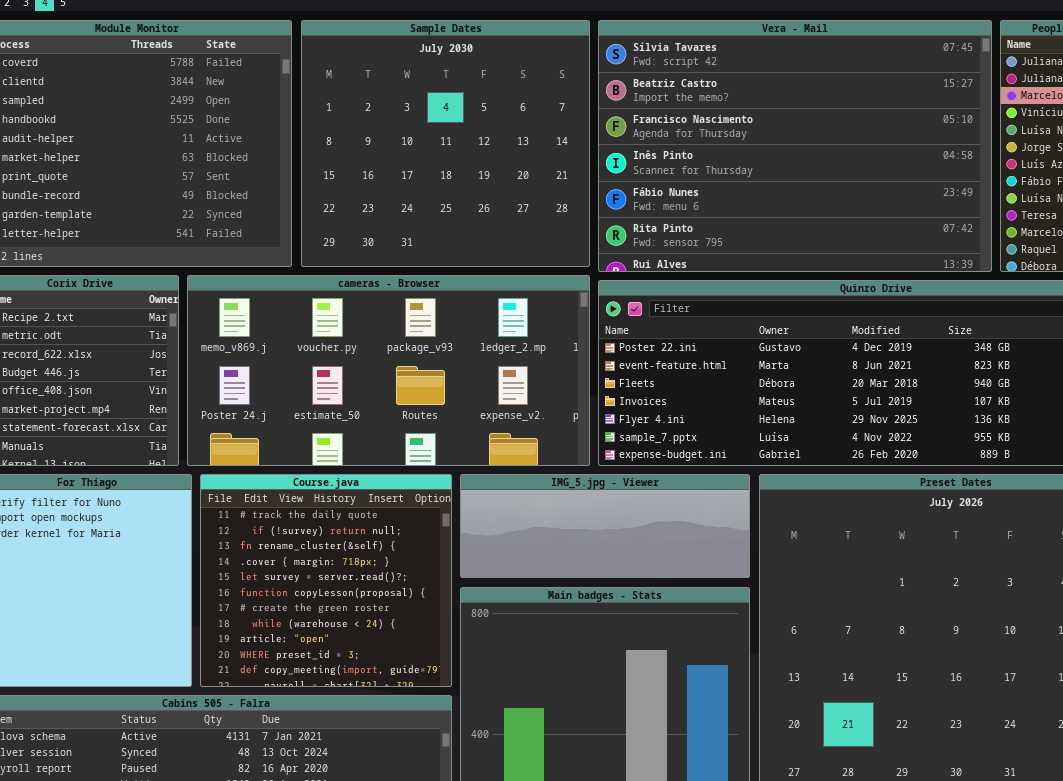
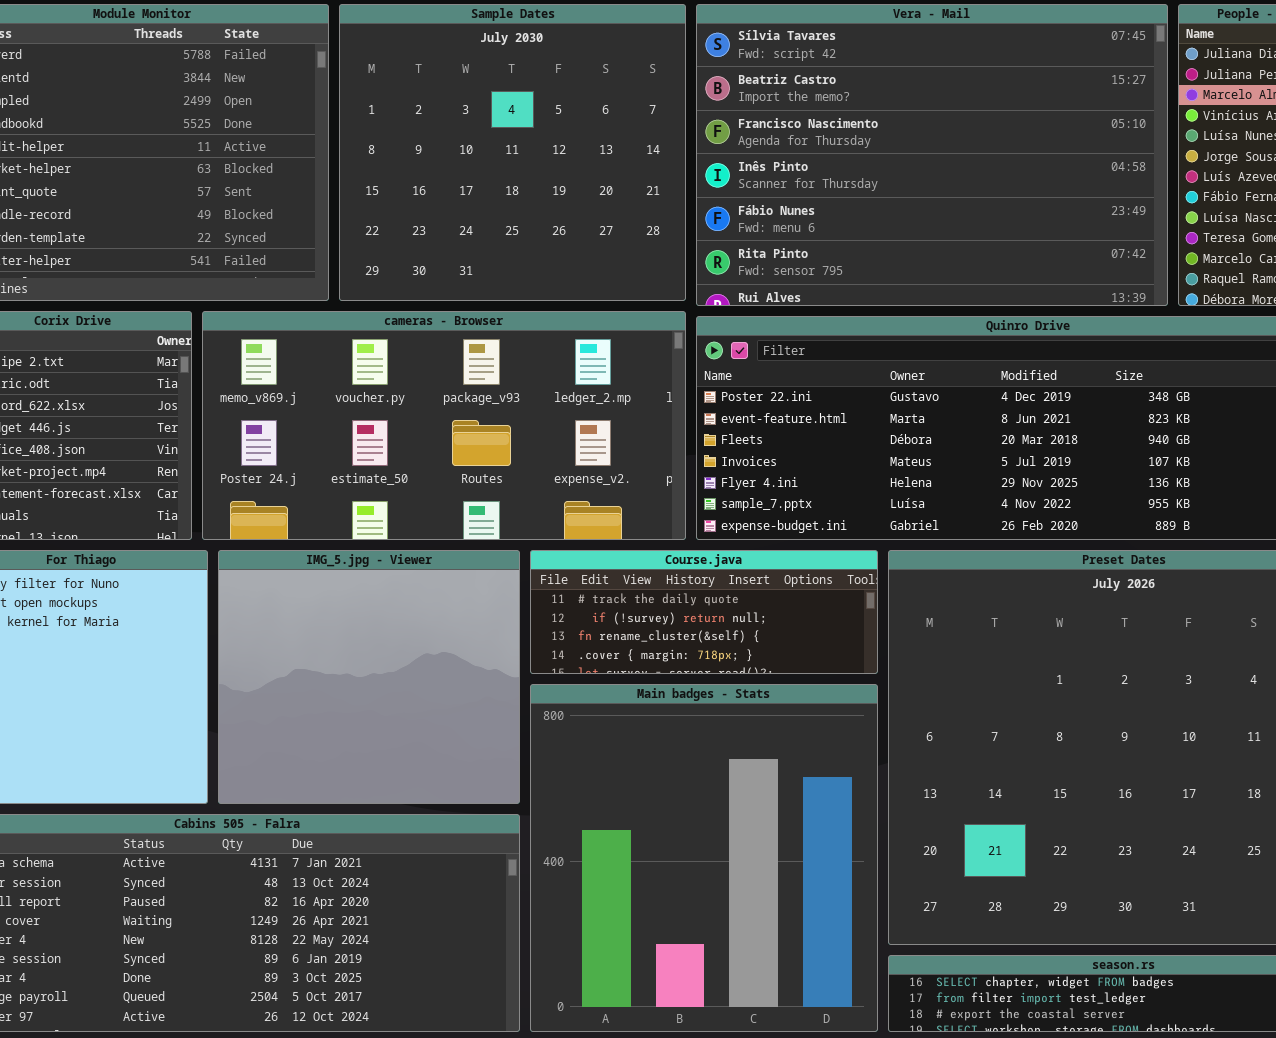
Course.java: [200,474,452,687] -> [530,550,878,674], moved, resized
IMG_5.jpg - Viewer: [460,474,750,578] -> [218,550,520,804], moved, resized

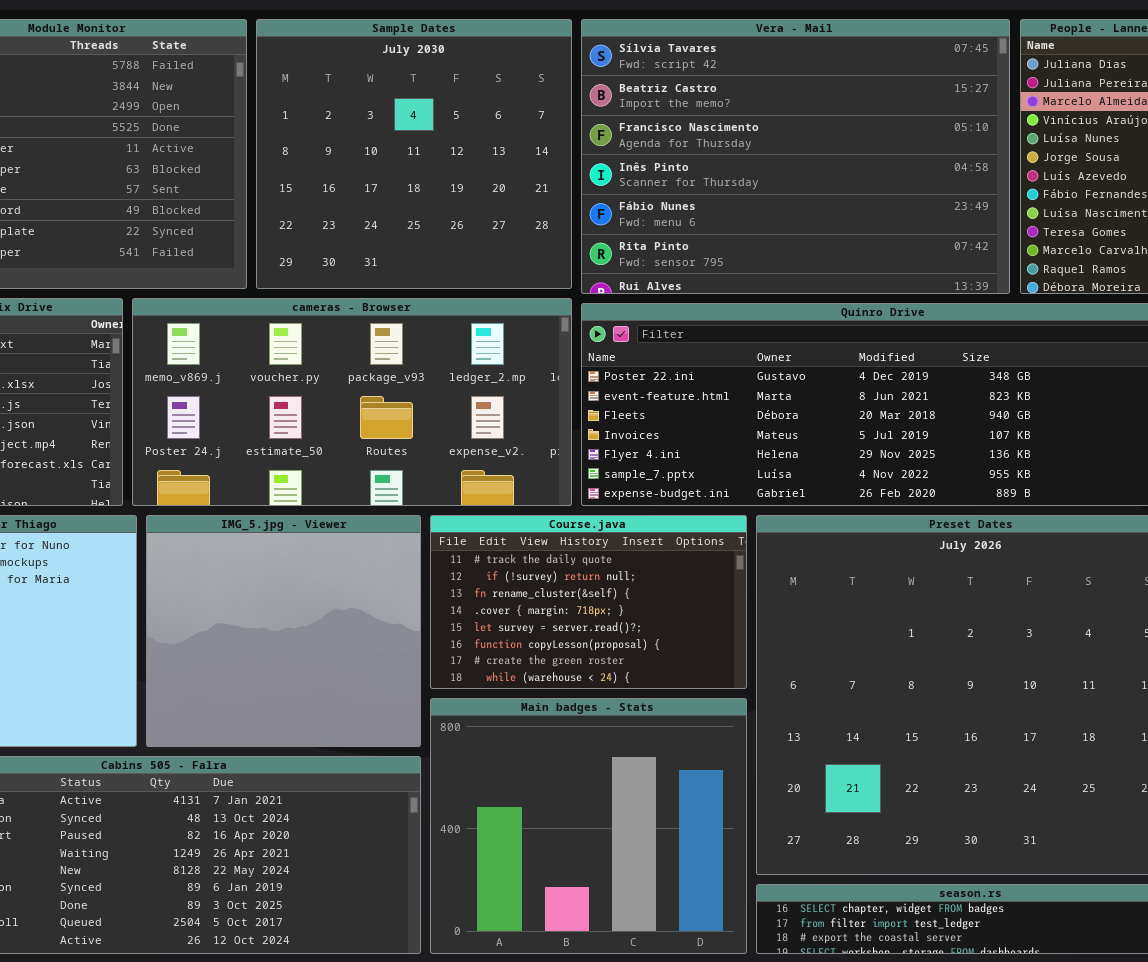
Course.java: [530,550,878,674] -> [430,515,747,689], resized
Main badges - Stats: [530,684,878,1032] -> [430,698,747,954], resized

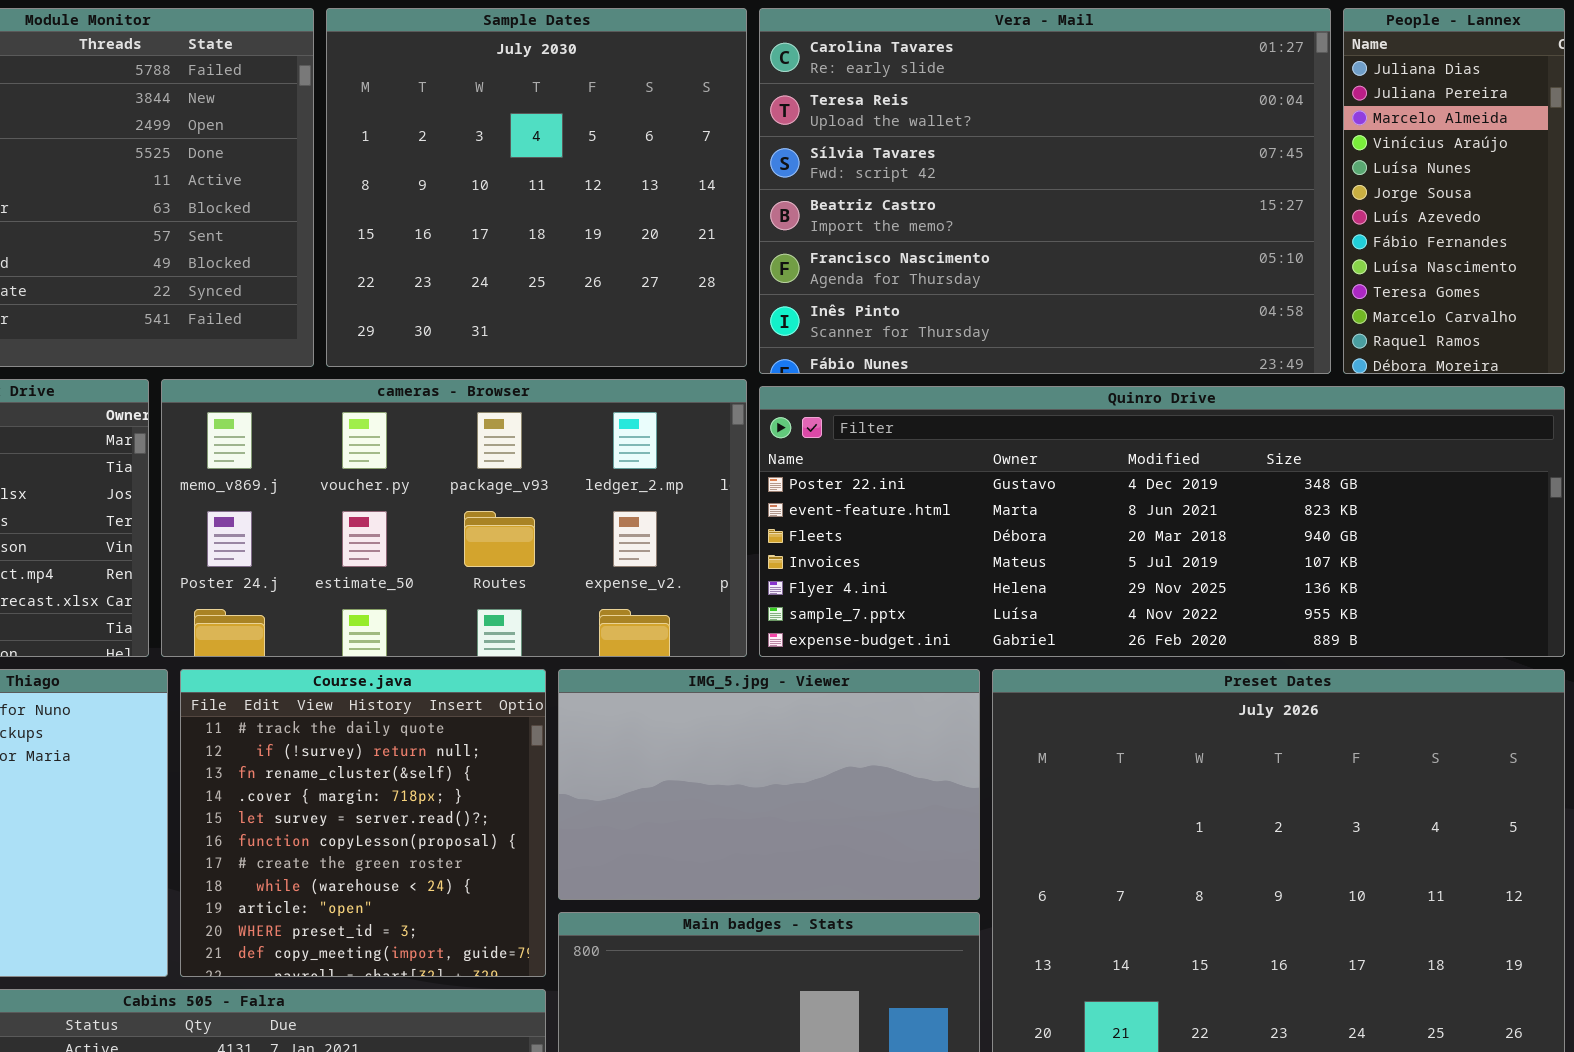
Vera - Mail: [581,19,1010,294] -> [759,8,1331,374], scrolled up 2 rows
IMG_5.jpg - Viewer: [146,515,421,747] -> [558,669,980,900], moved, resized
Course.java: [430,515,747,689] -> [180,669,546,977], moved, resized

